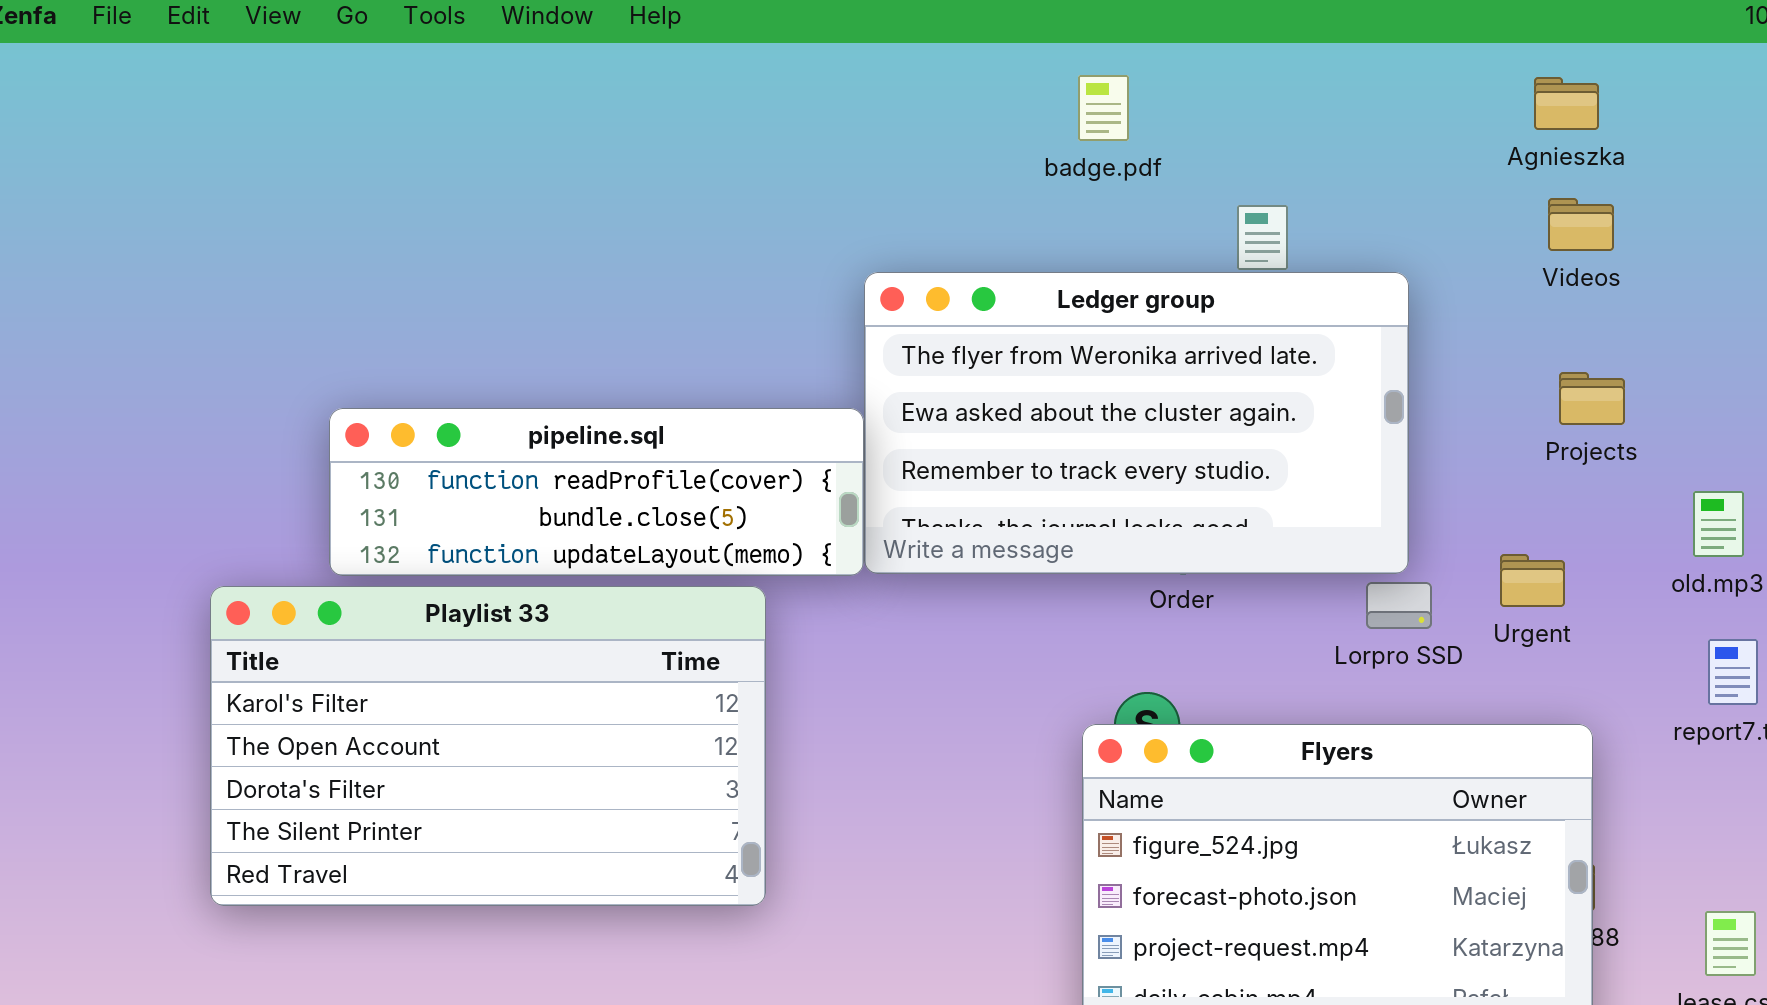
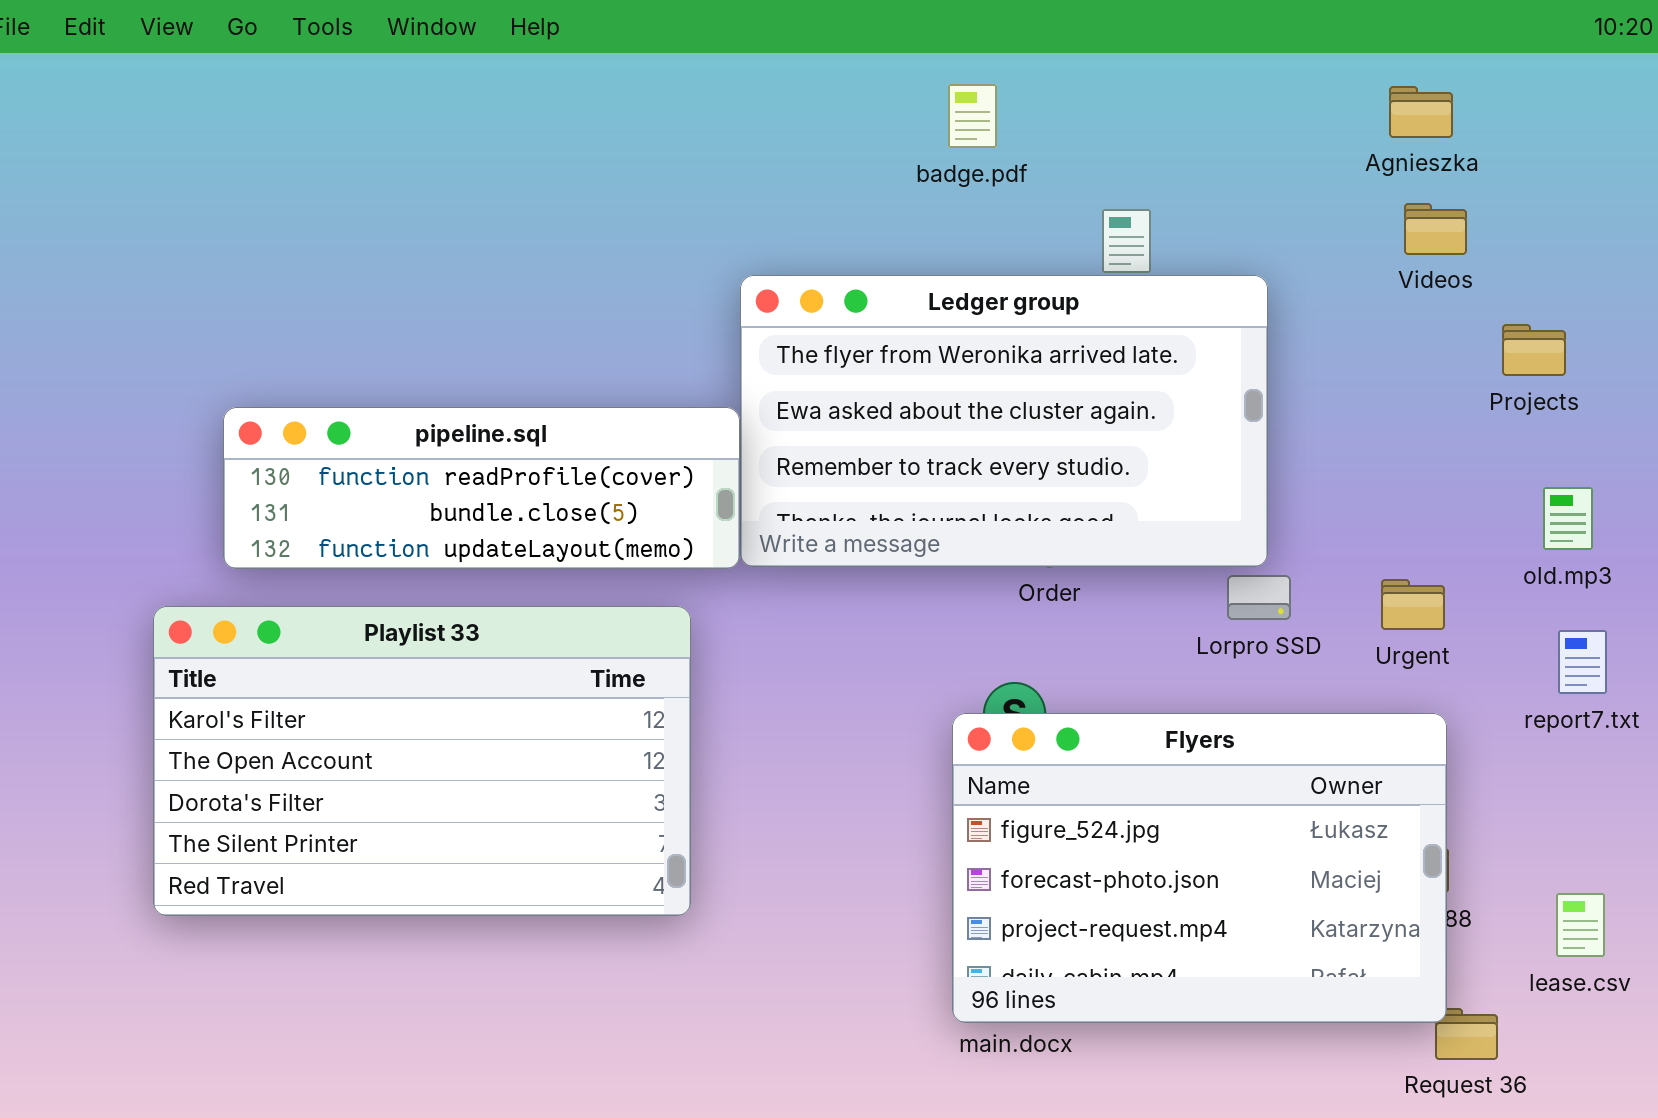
Projects: [1559,372,1625,425] -> [1502,324,1566,376], moved
Urgent: [1500,554,1565,607] -> [1381,579,1445,630], moved
Playlist 33: [210,586,766,906] -> [153,606,691,916], moved

